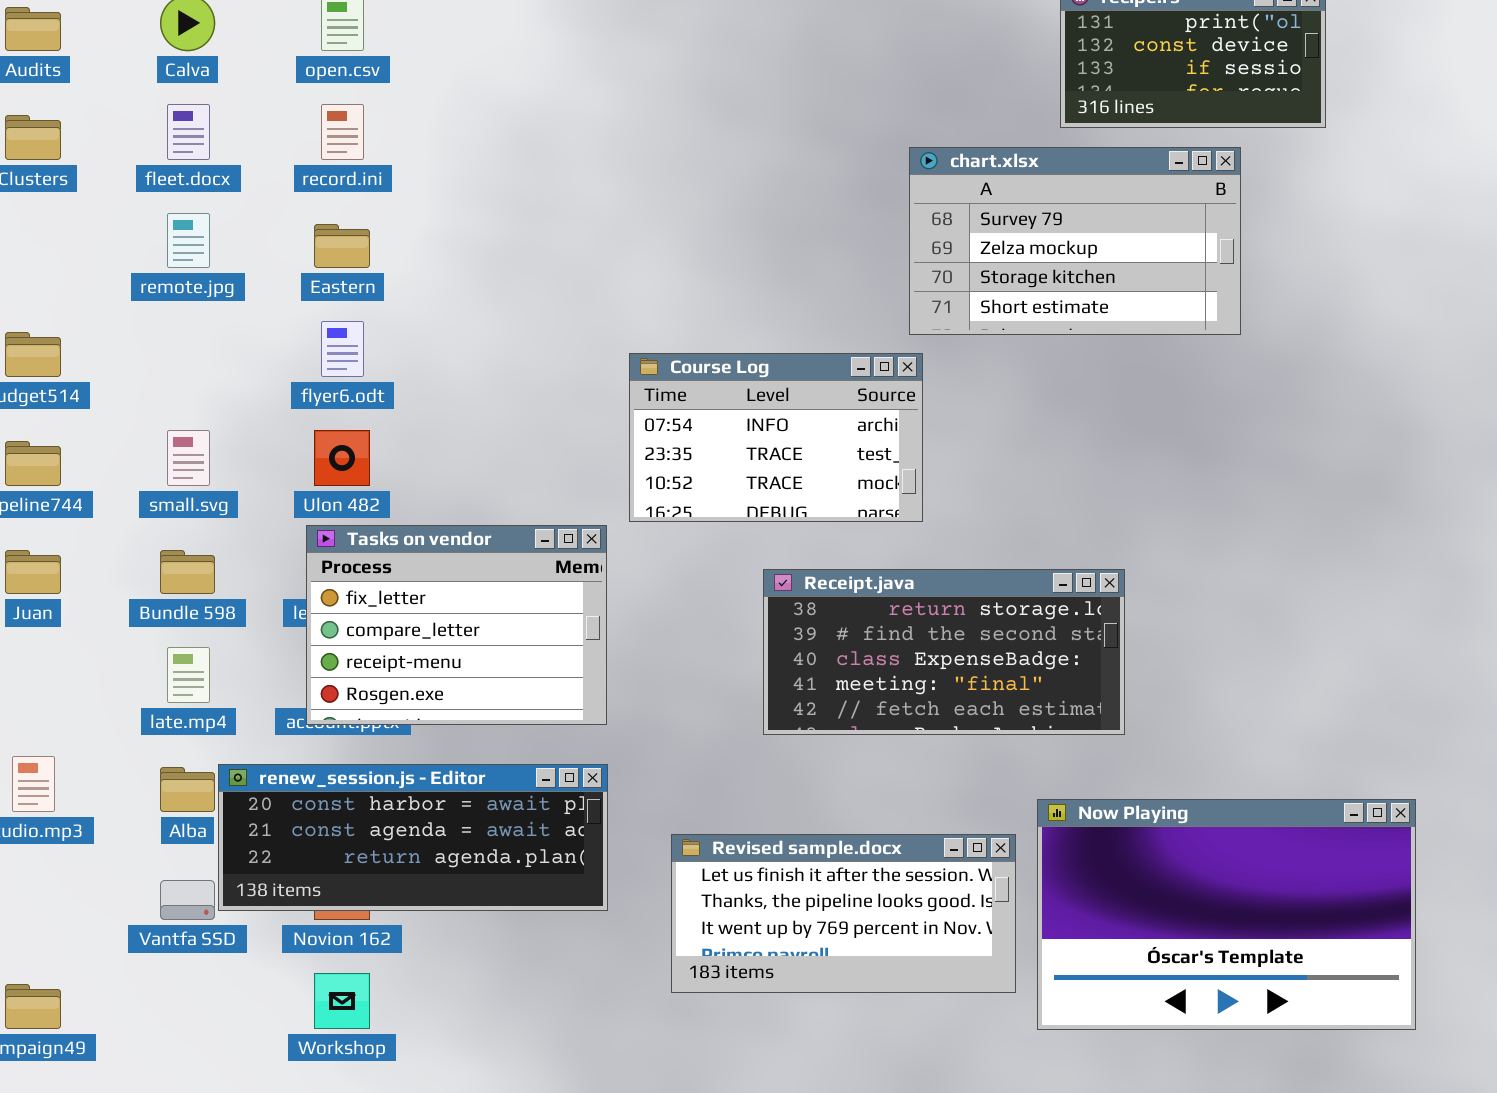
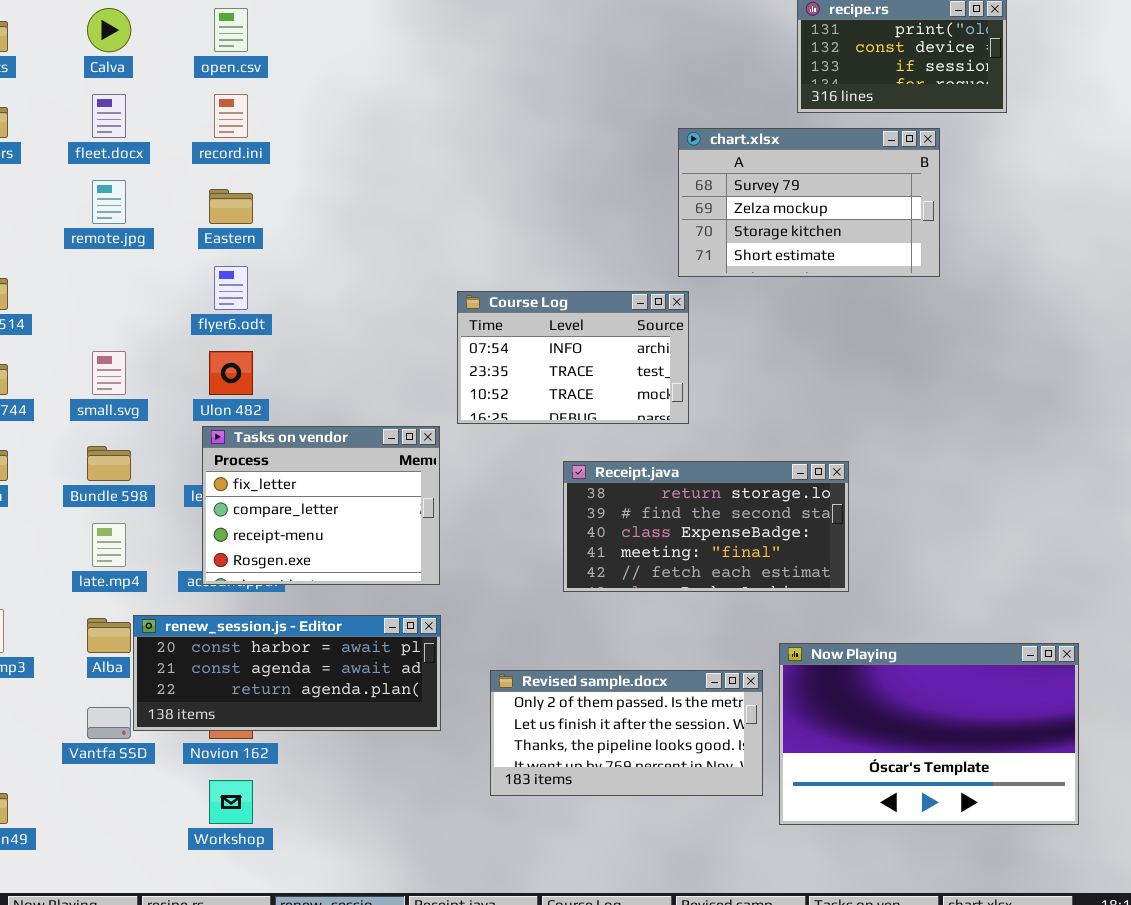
Revised sample.docx: [671,834,1016,993] -> [490,670,763,796], scrolled up 1 row

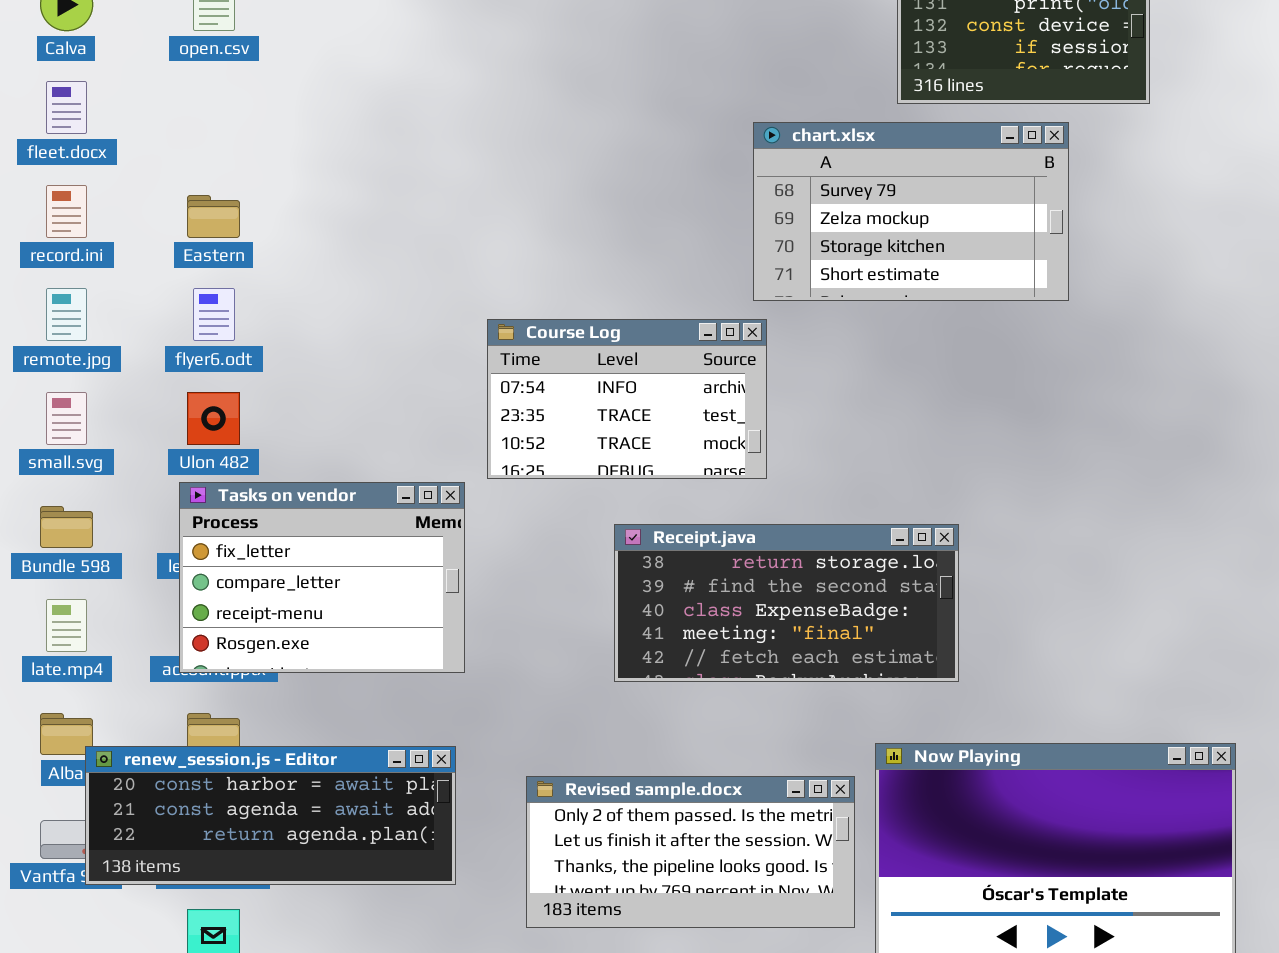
record.ini: [214,94,248,138] -> [46,185,87,238], moved
remote.jpg: [92,180,126,224] -> [46,288,87,341], moved
renew_session.js - Editor: [133,615,441,731] -> [85,746,456,885], moved

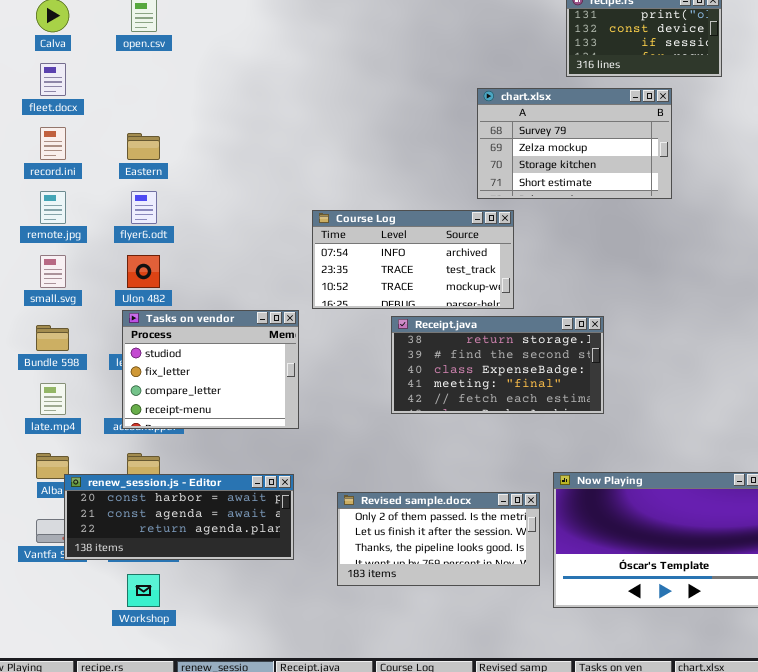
Course Log: [487,319,767,479] -> [312,210,514,309], resized
Tasks on vendor: [179,482,465,673] -> [122,310,299,429], scrolled up 1 row
Receipt.java: [614,524,959,682] -> [391,316,604,414], moved

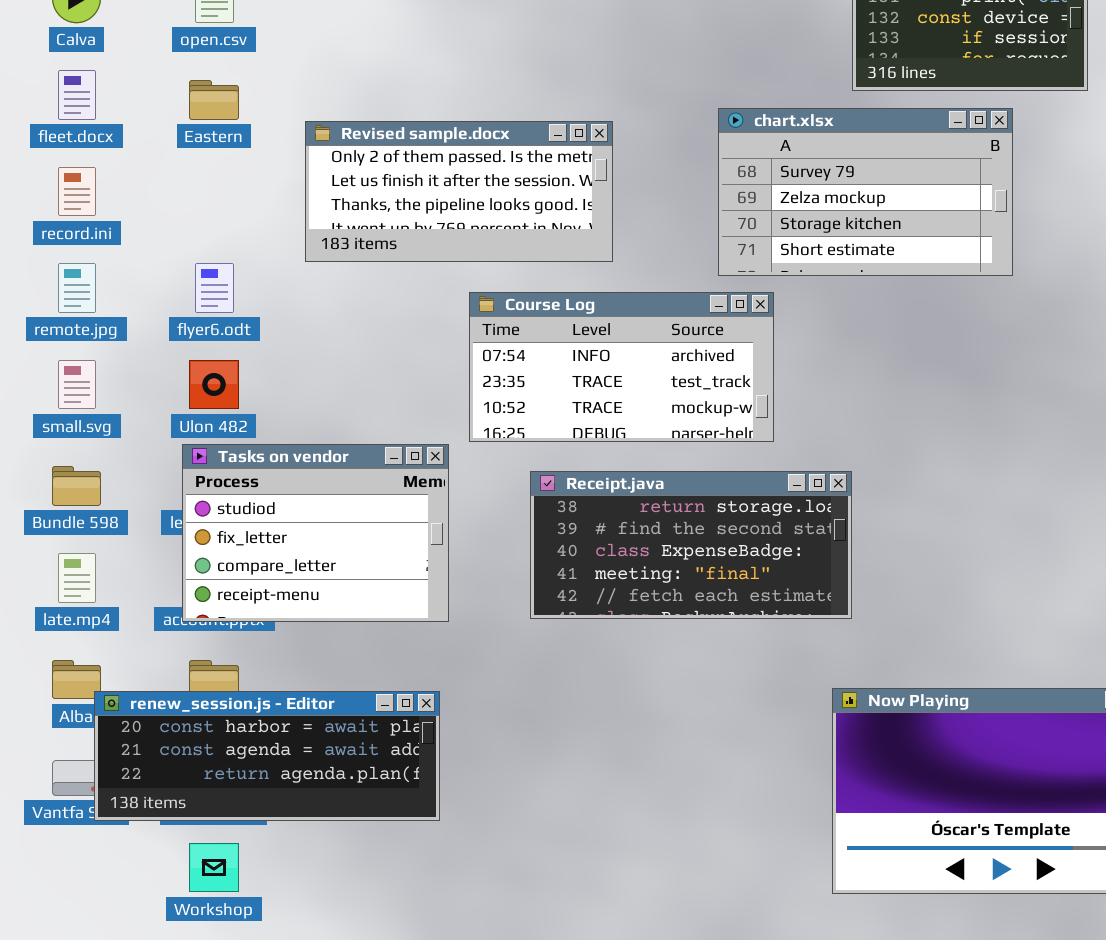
Eastern: [127,133,160,160] -> [189,80,239,120], moved
Receipt.java: [391,316,604,414] -> [530,471,852,619], moved
Revised sample.docx: [337,492,540,586] -> [305,121,613,262], moved

